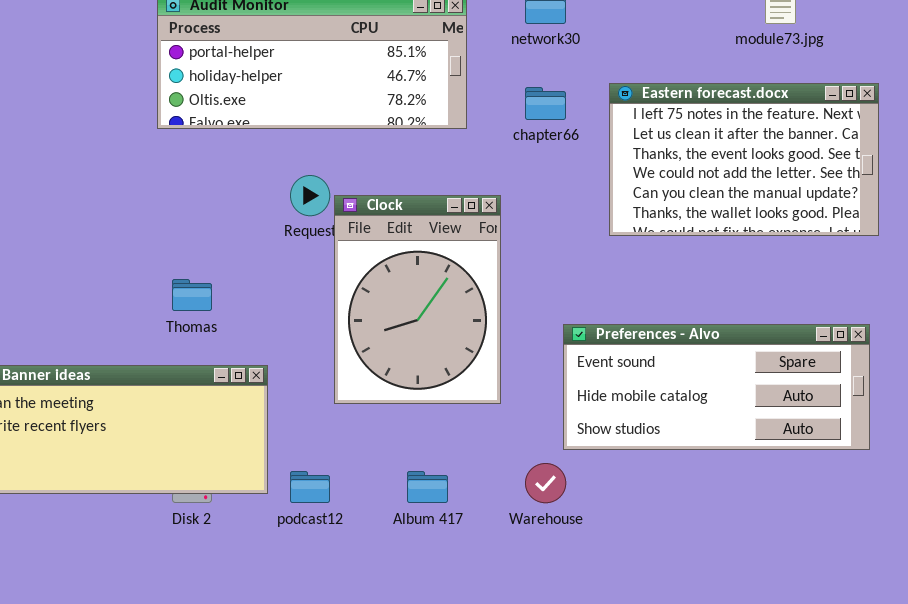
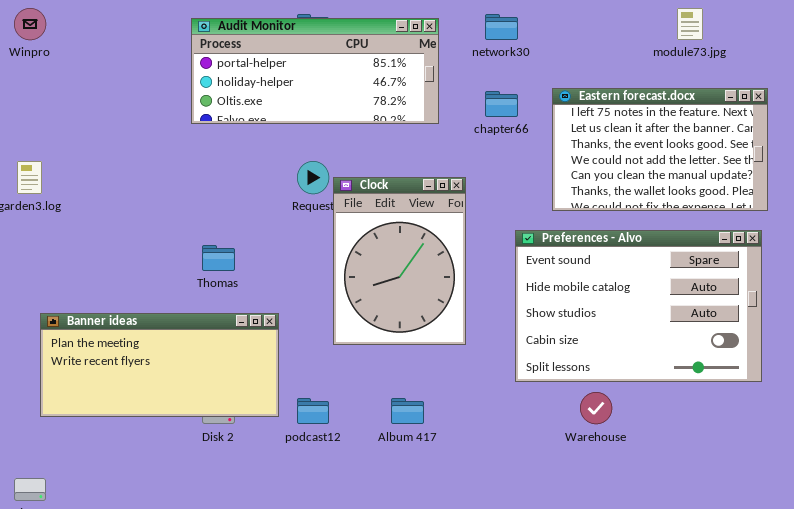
Preferences - Alvo: [563,324,870,450] -> [515,230,762,382], resized
Warehouse: [525,463,566,503] -> [580,392,612,424], moved

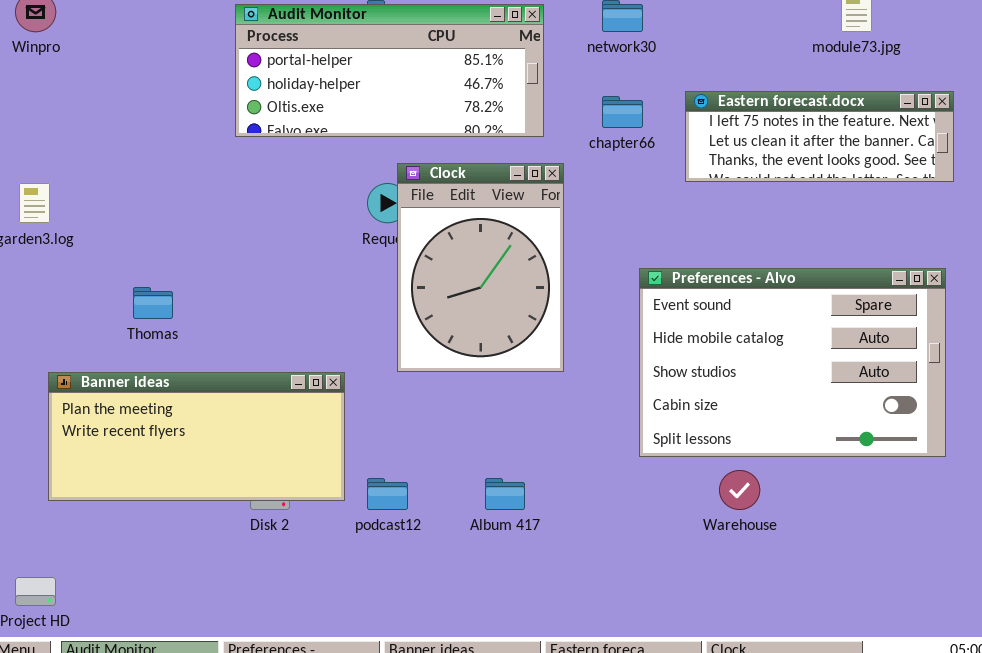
Eastern forecast.docx: [552,88,768,211] -> [685,91,954,182], resized
Clock: [333,177,466,345] -> [397,163,564,372], moved
Thomas: [202,245,235,271] -> [133,287,173,319], moved

